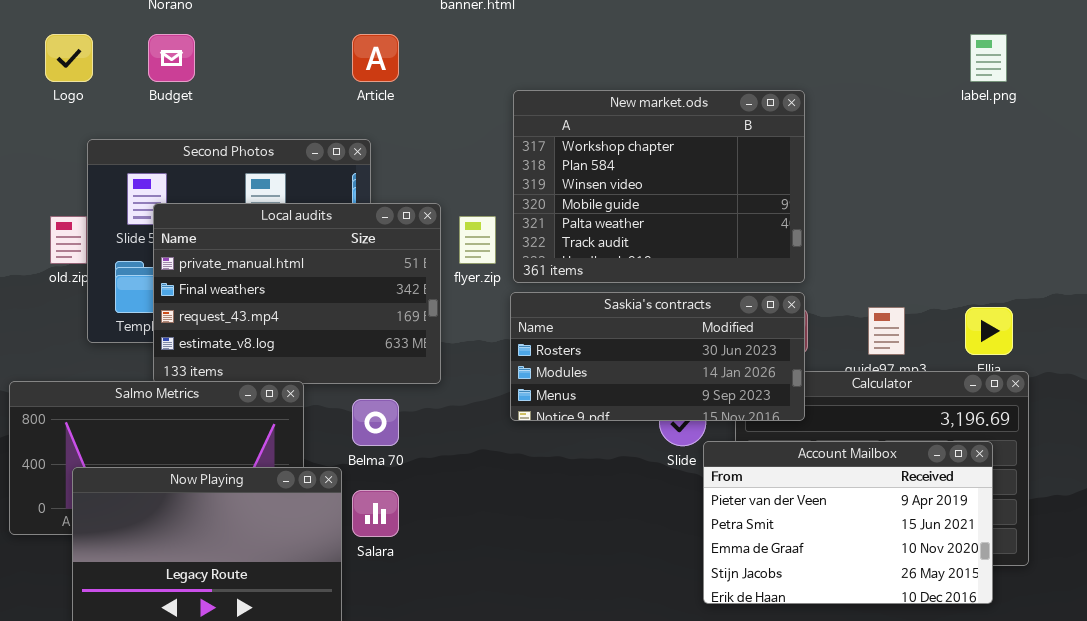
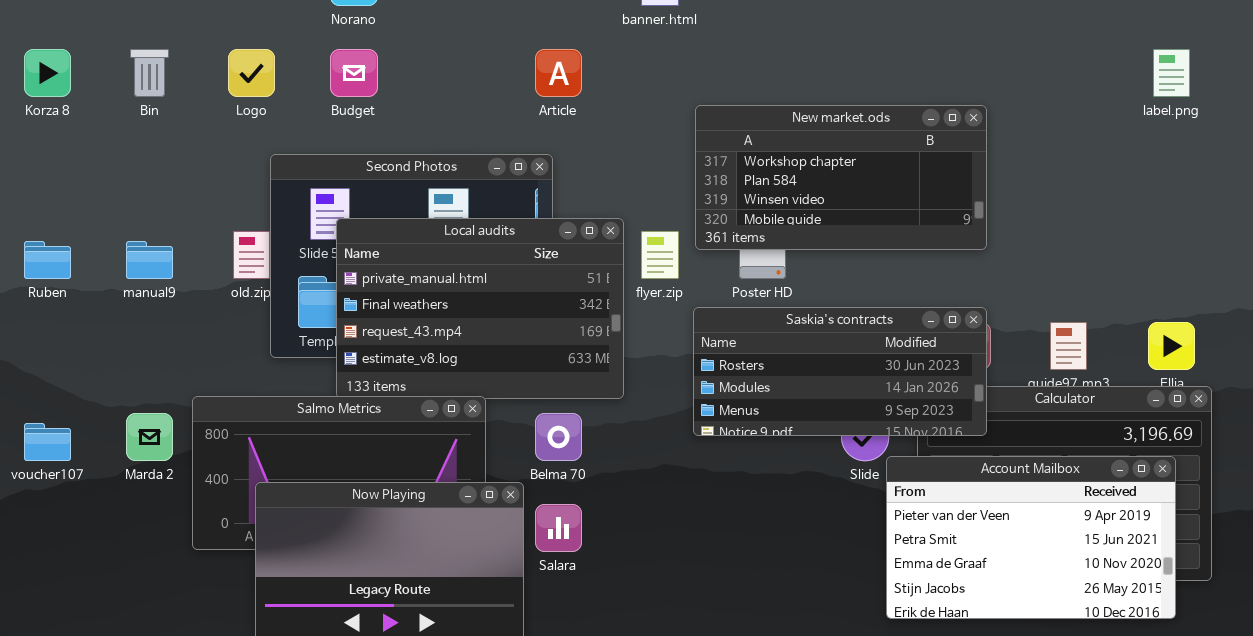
New market.ods: [513,90,805,283] -> [695,105,987,250], resized

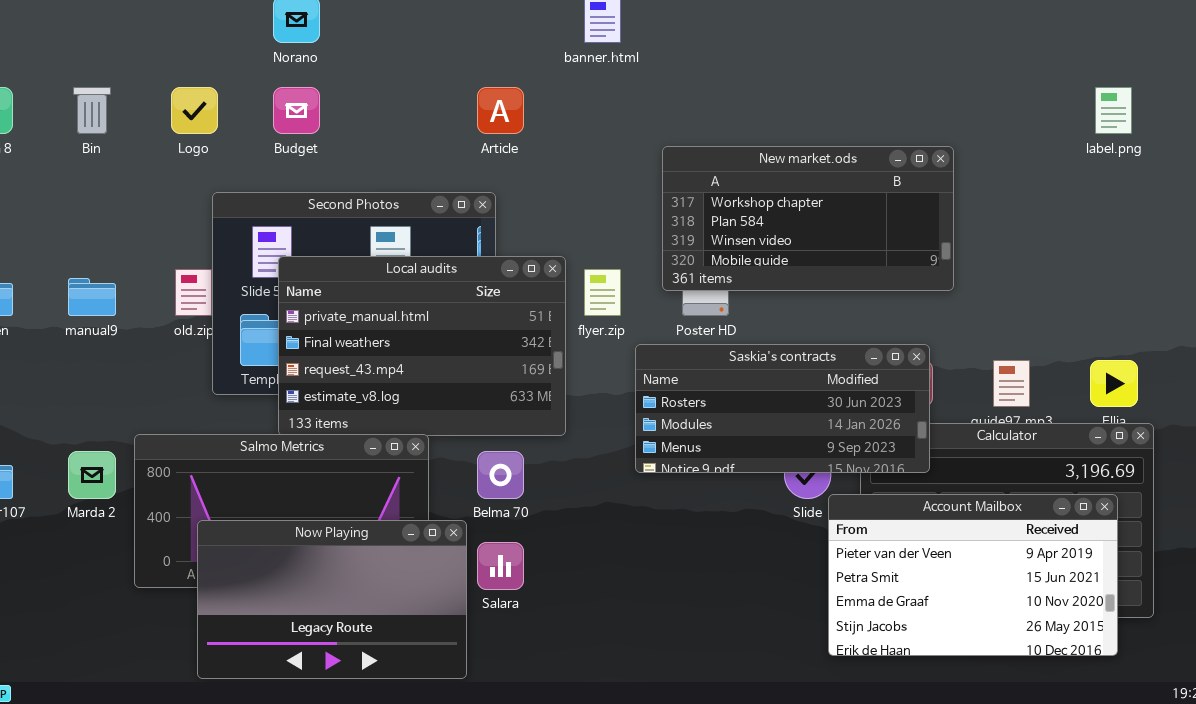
New market.ods: [695,105,987,250] -> [662,146,954,291], moved

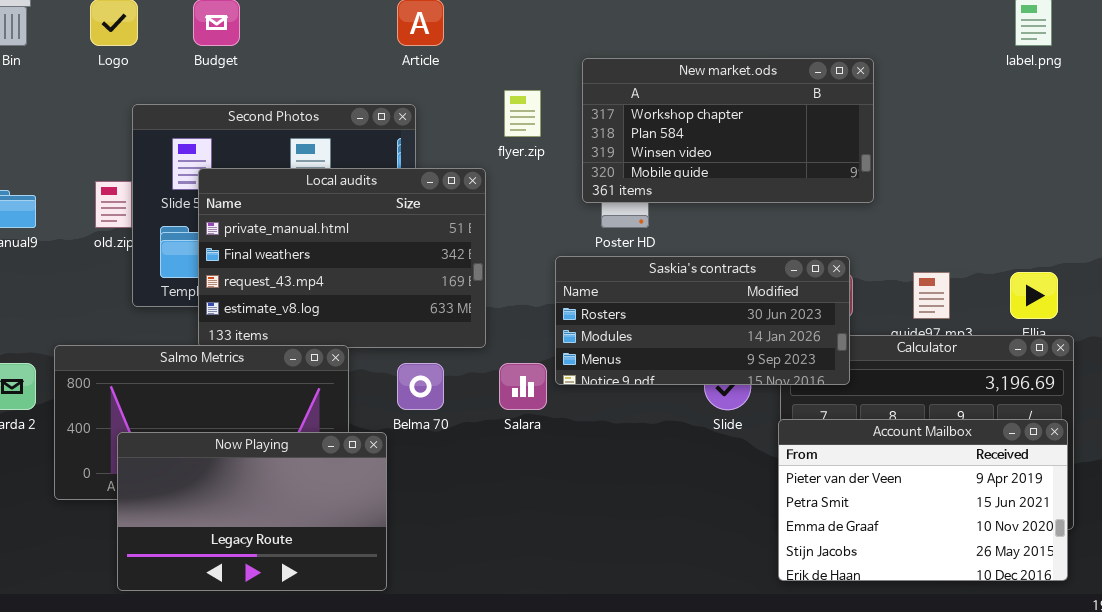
flyer.zip: [584,269,621,316] -> [504,90,541,137], moved
Account Mailbox: [828,494,1118,656] -> [778,419,1068,581], moved
Salara: [477,542,524,590] -> [499,363,547,410], moved

